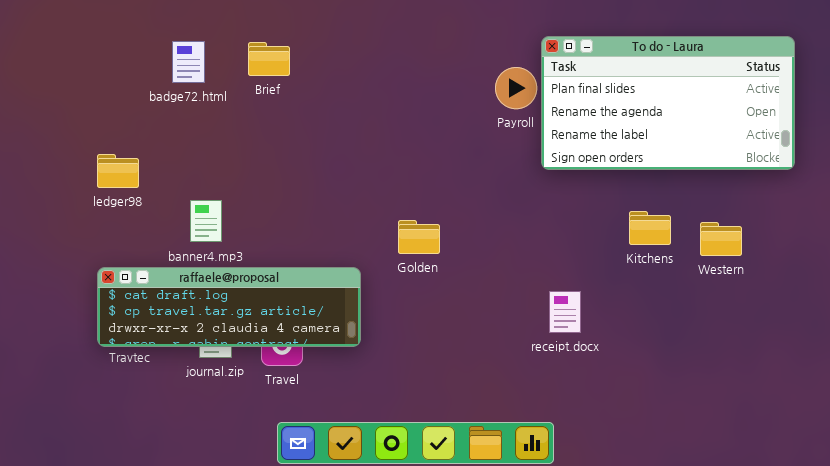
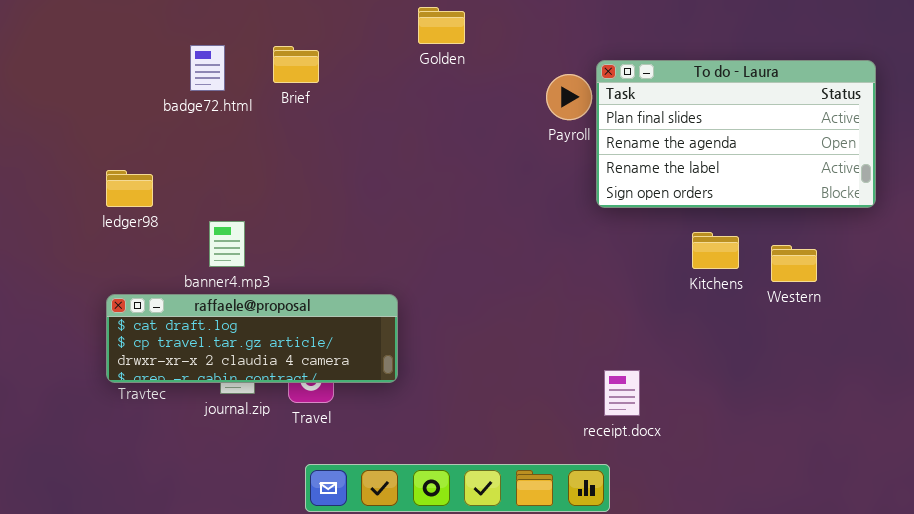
To do - Laura: [541,36,795,170] -> [596,60,876,208], moved
Golden: [398,220,440,254] -> [418,7,465,44], moved
receipt.docx: [549,291,581,333] -> [604,370,640,416], moved

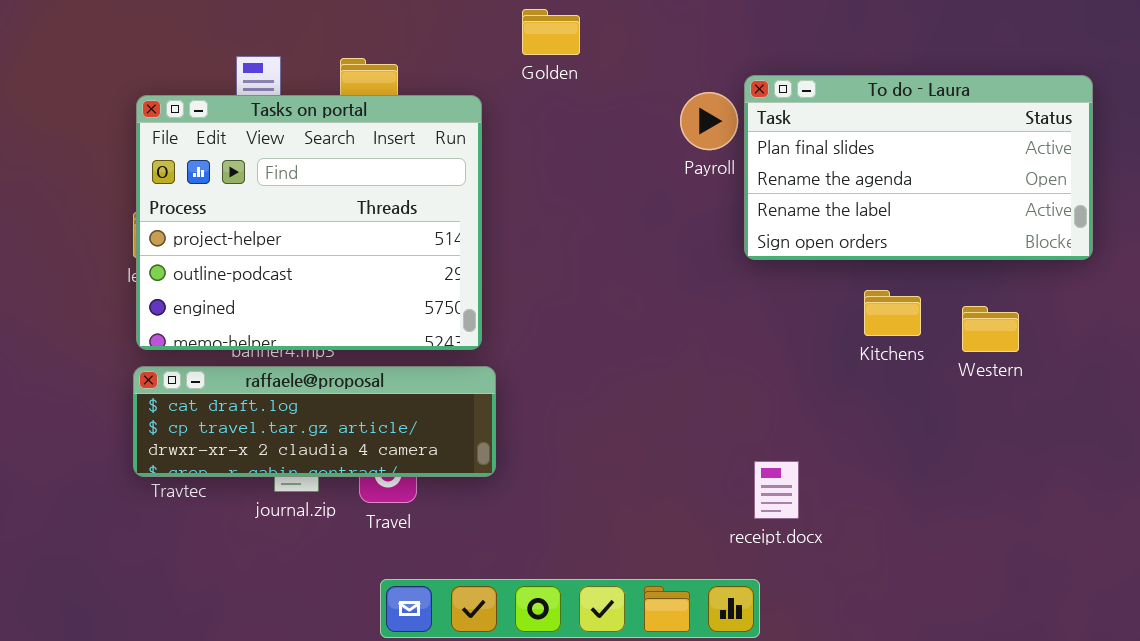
Tasks on portal: none -> [136,95,482,350], opened

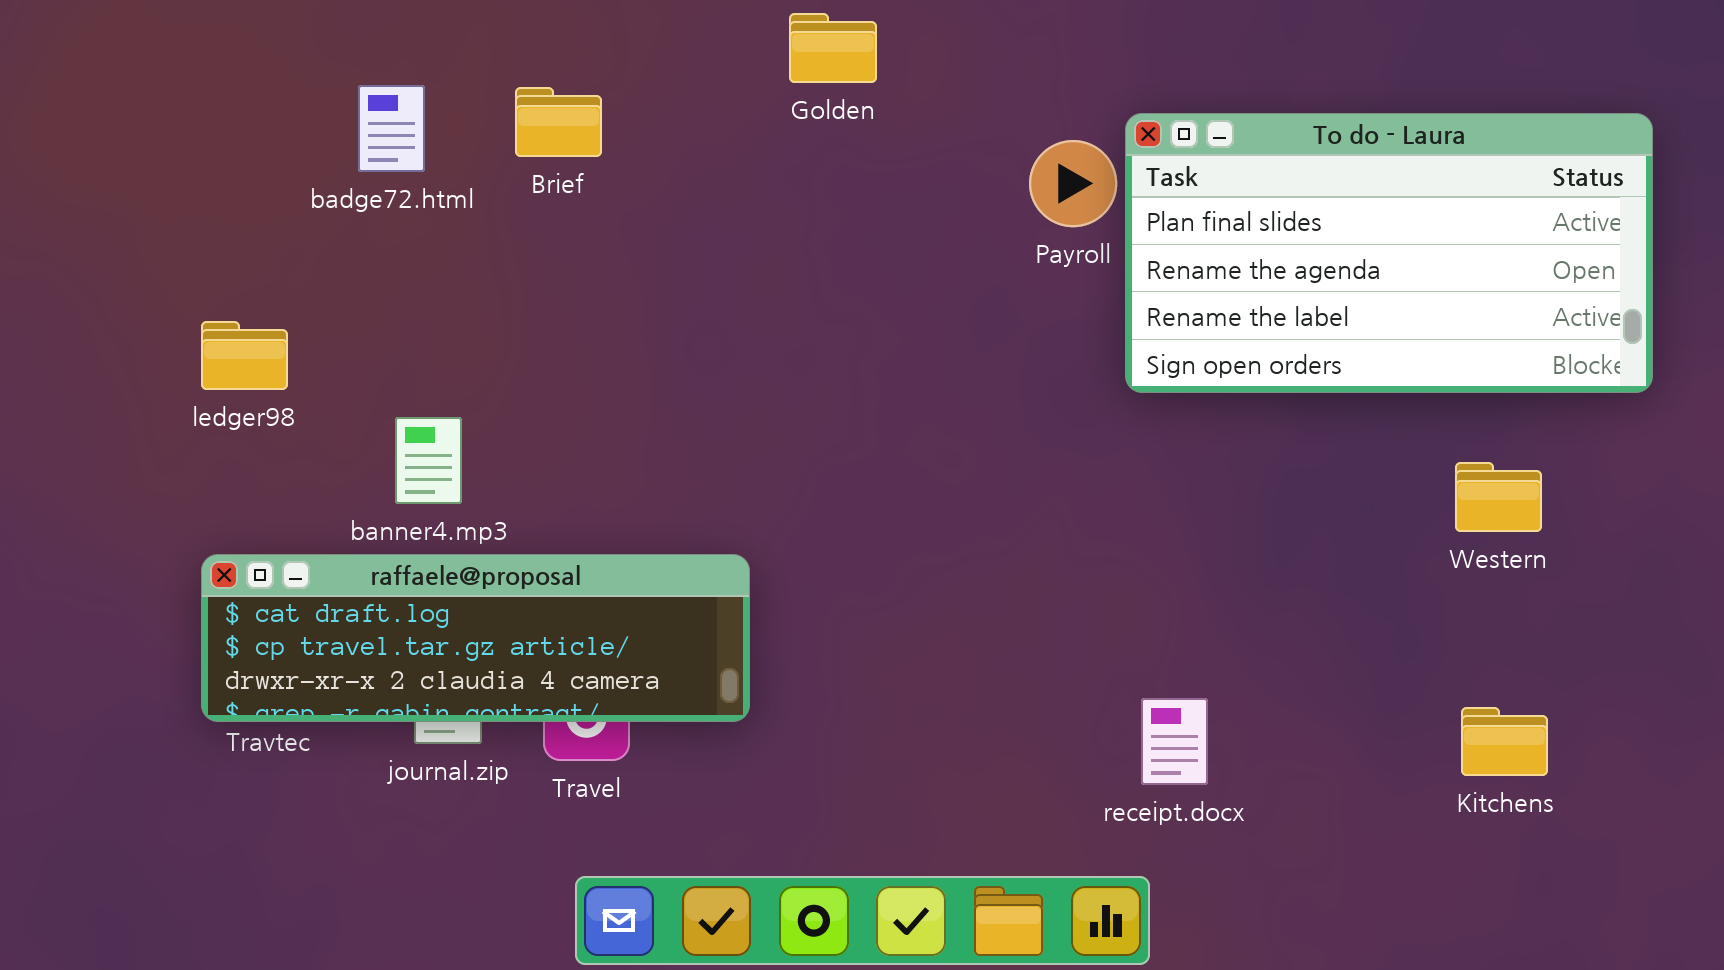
Tasks on portal: [136,95,482,350] -> none, closed
Kitchens: [864,290,921,336] -> [1461,707,1548,776], moved

